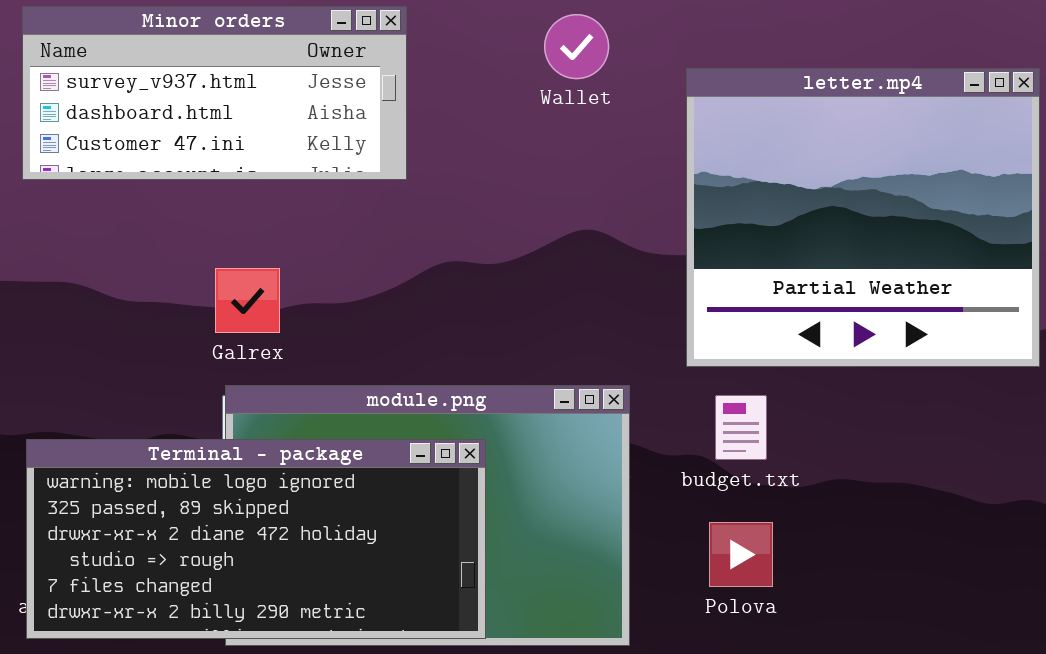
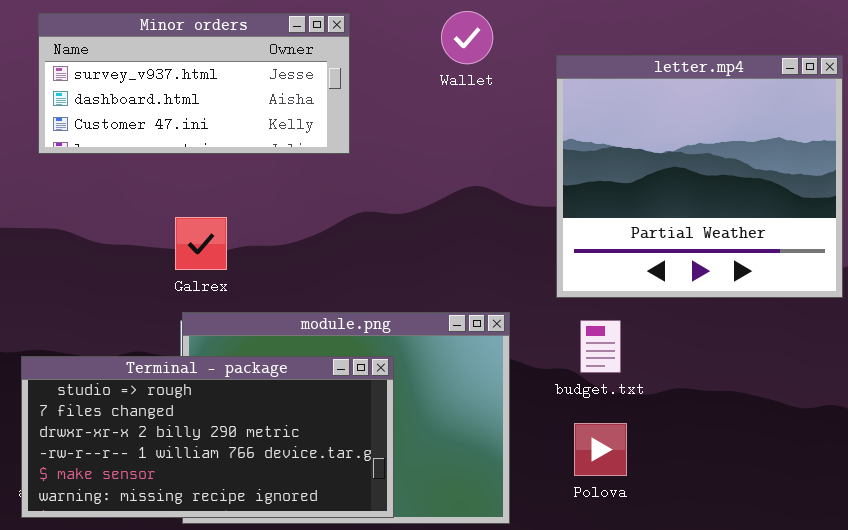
Minor orders: [22,6,407,180] -> [38,13,350,154], moved
Terminal - package: [26,439,486,639] -> [21,356,394,518], scrolled down 3 rows

